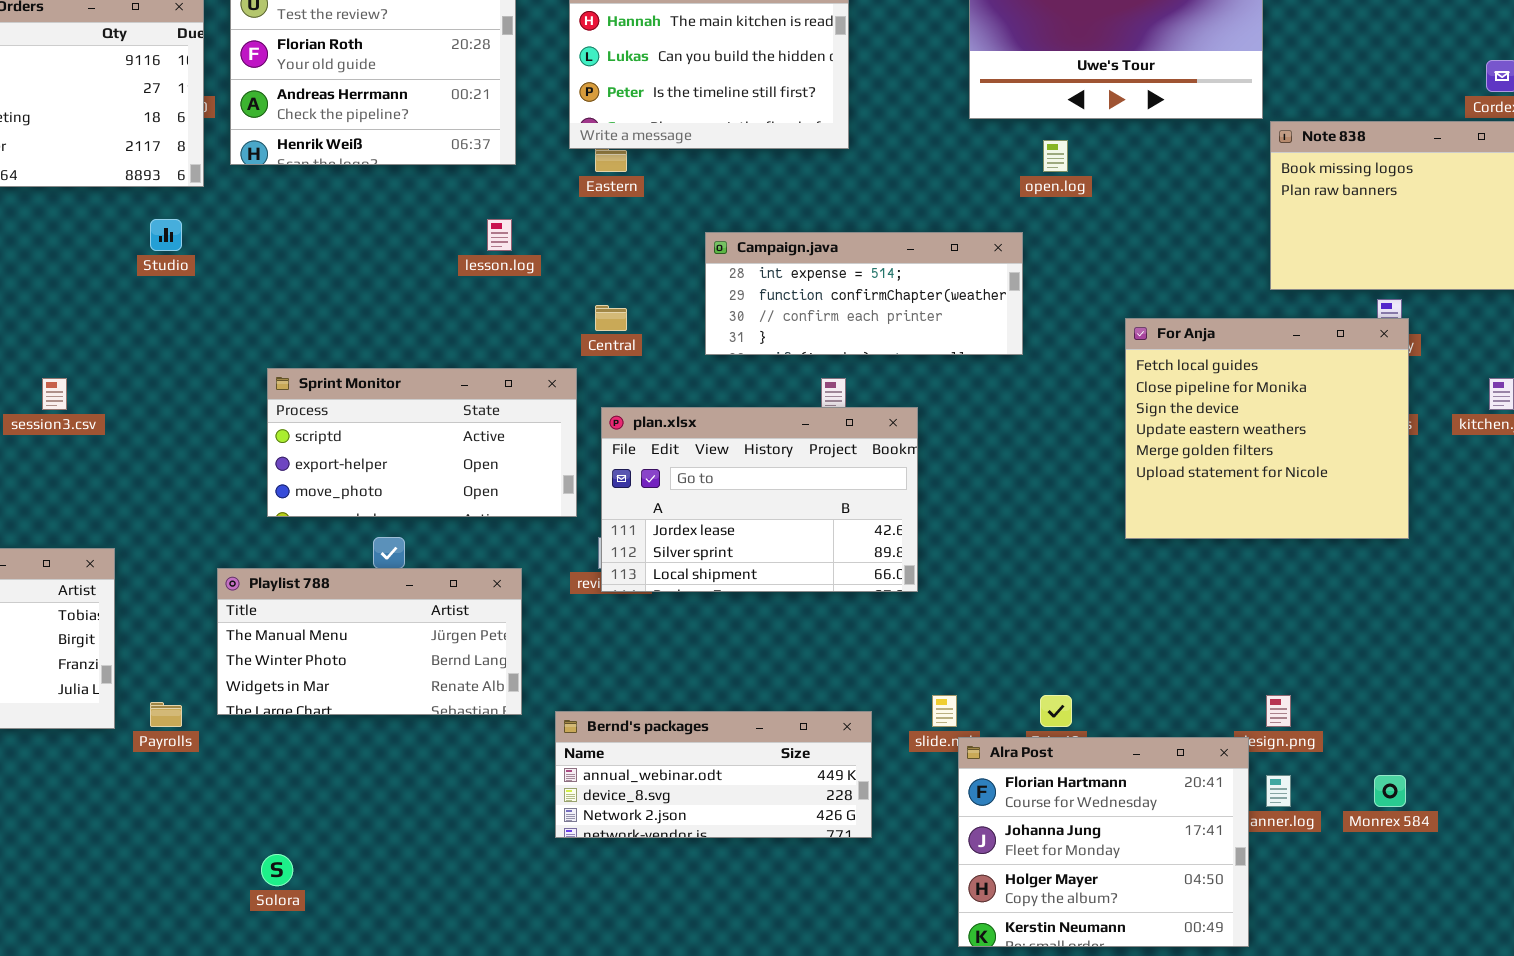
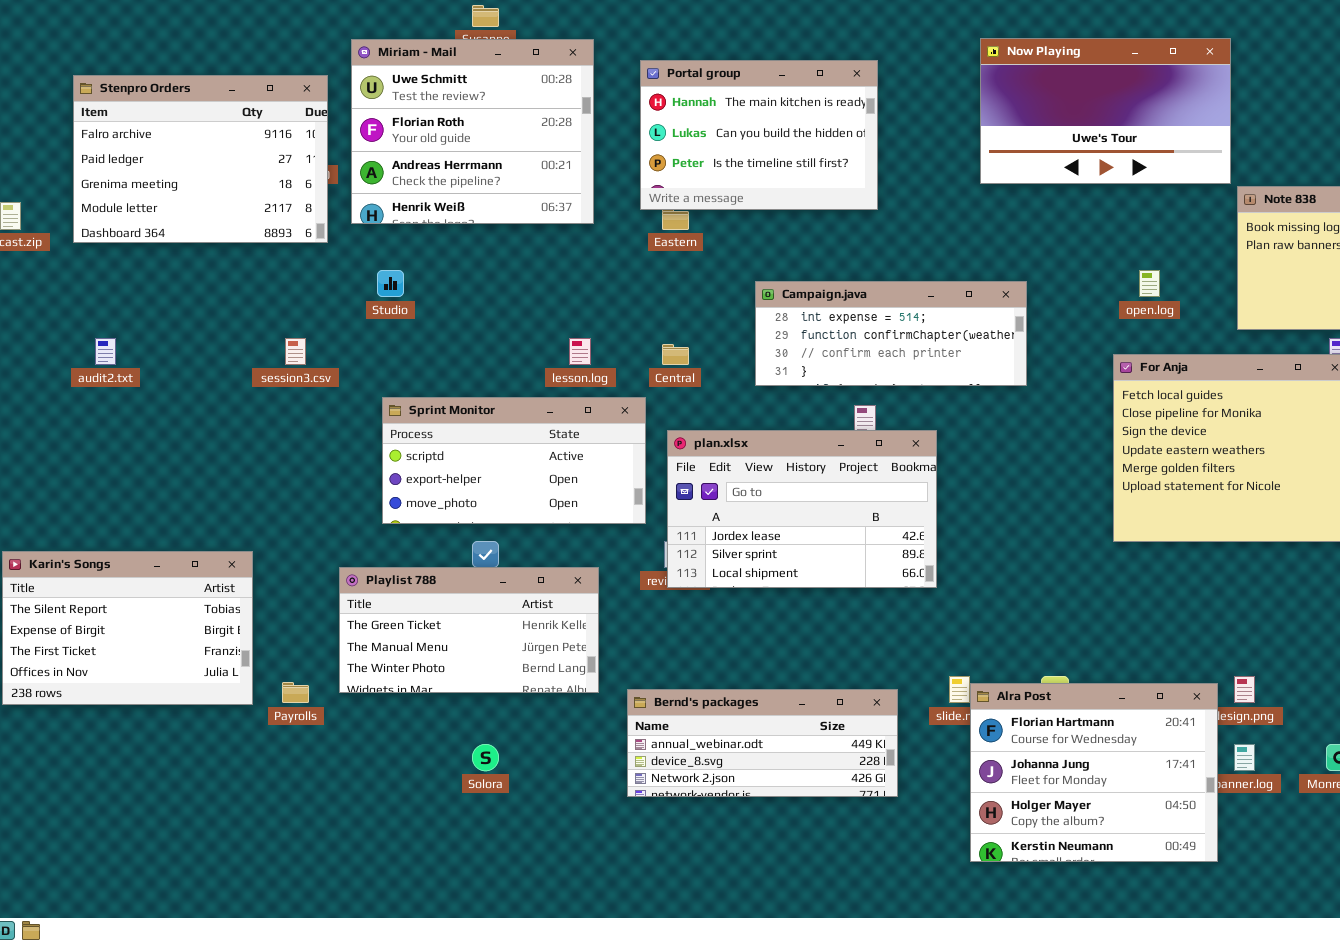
open.log: [1043,140,1068,172] -> [1139,270,1160,297], moved
Studio: [150,219,182,251] -> [377,270,404,297], moved
lesson.log: [487,219,512,251] -> [569,338,591,365], moved
session3.csv: [42,378,67,410] -> [285,338,306,365], moved
Playlist 788: [217,568,522,715] -> [339,567,599,693], scrolled up 1 row
Alra Post: [958,737,1249,947] -> [970,683,1218,862], moved
Solora: [261,854,293,886] -> [472,744,499,771], moved

